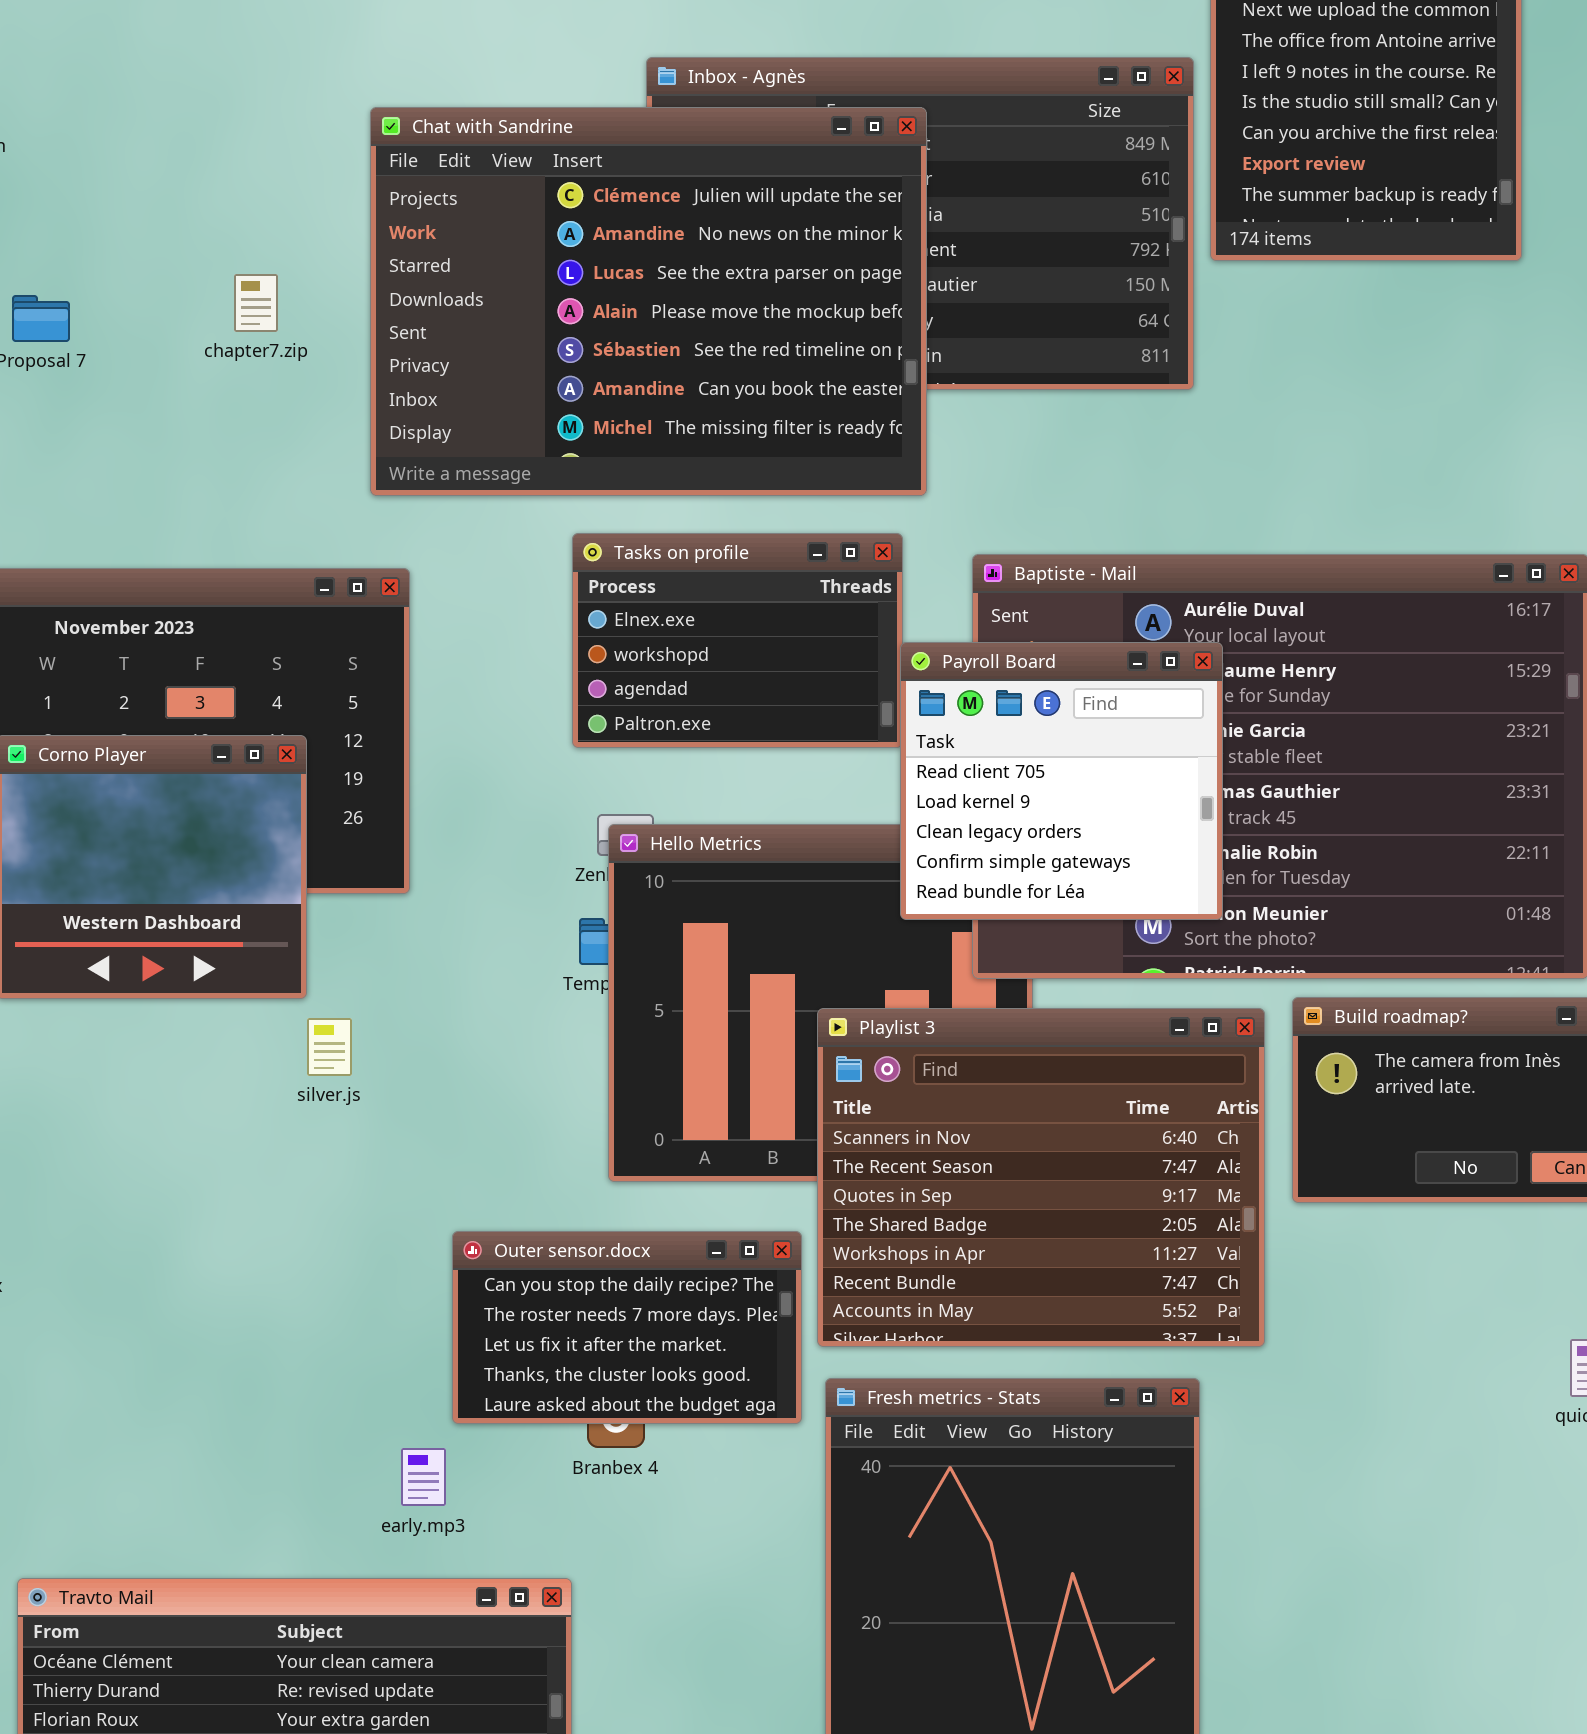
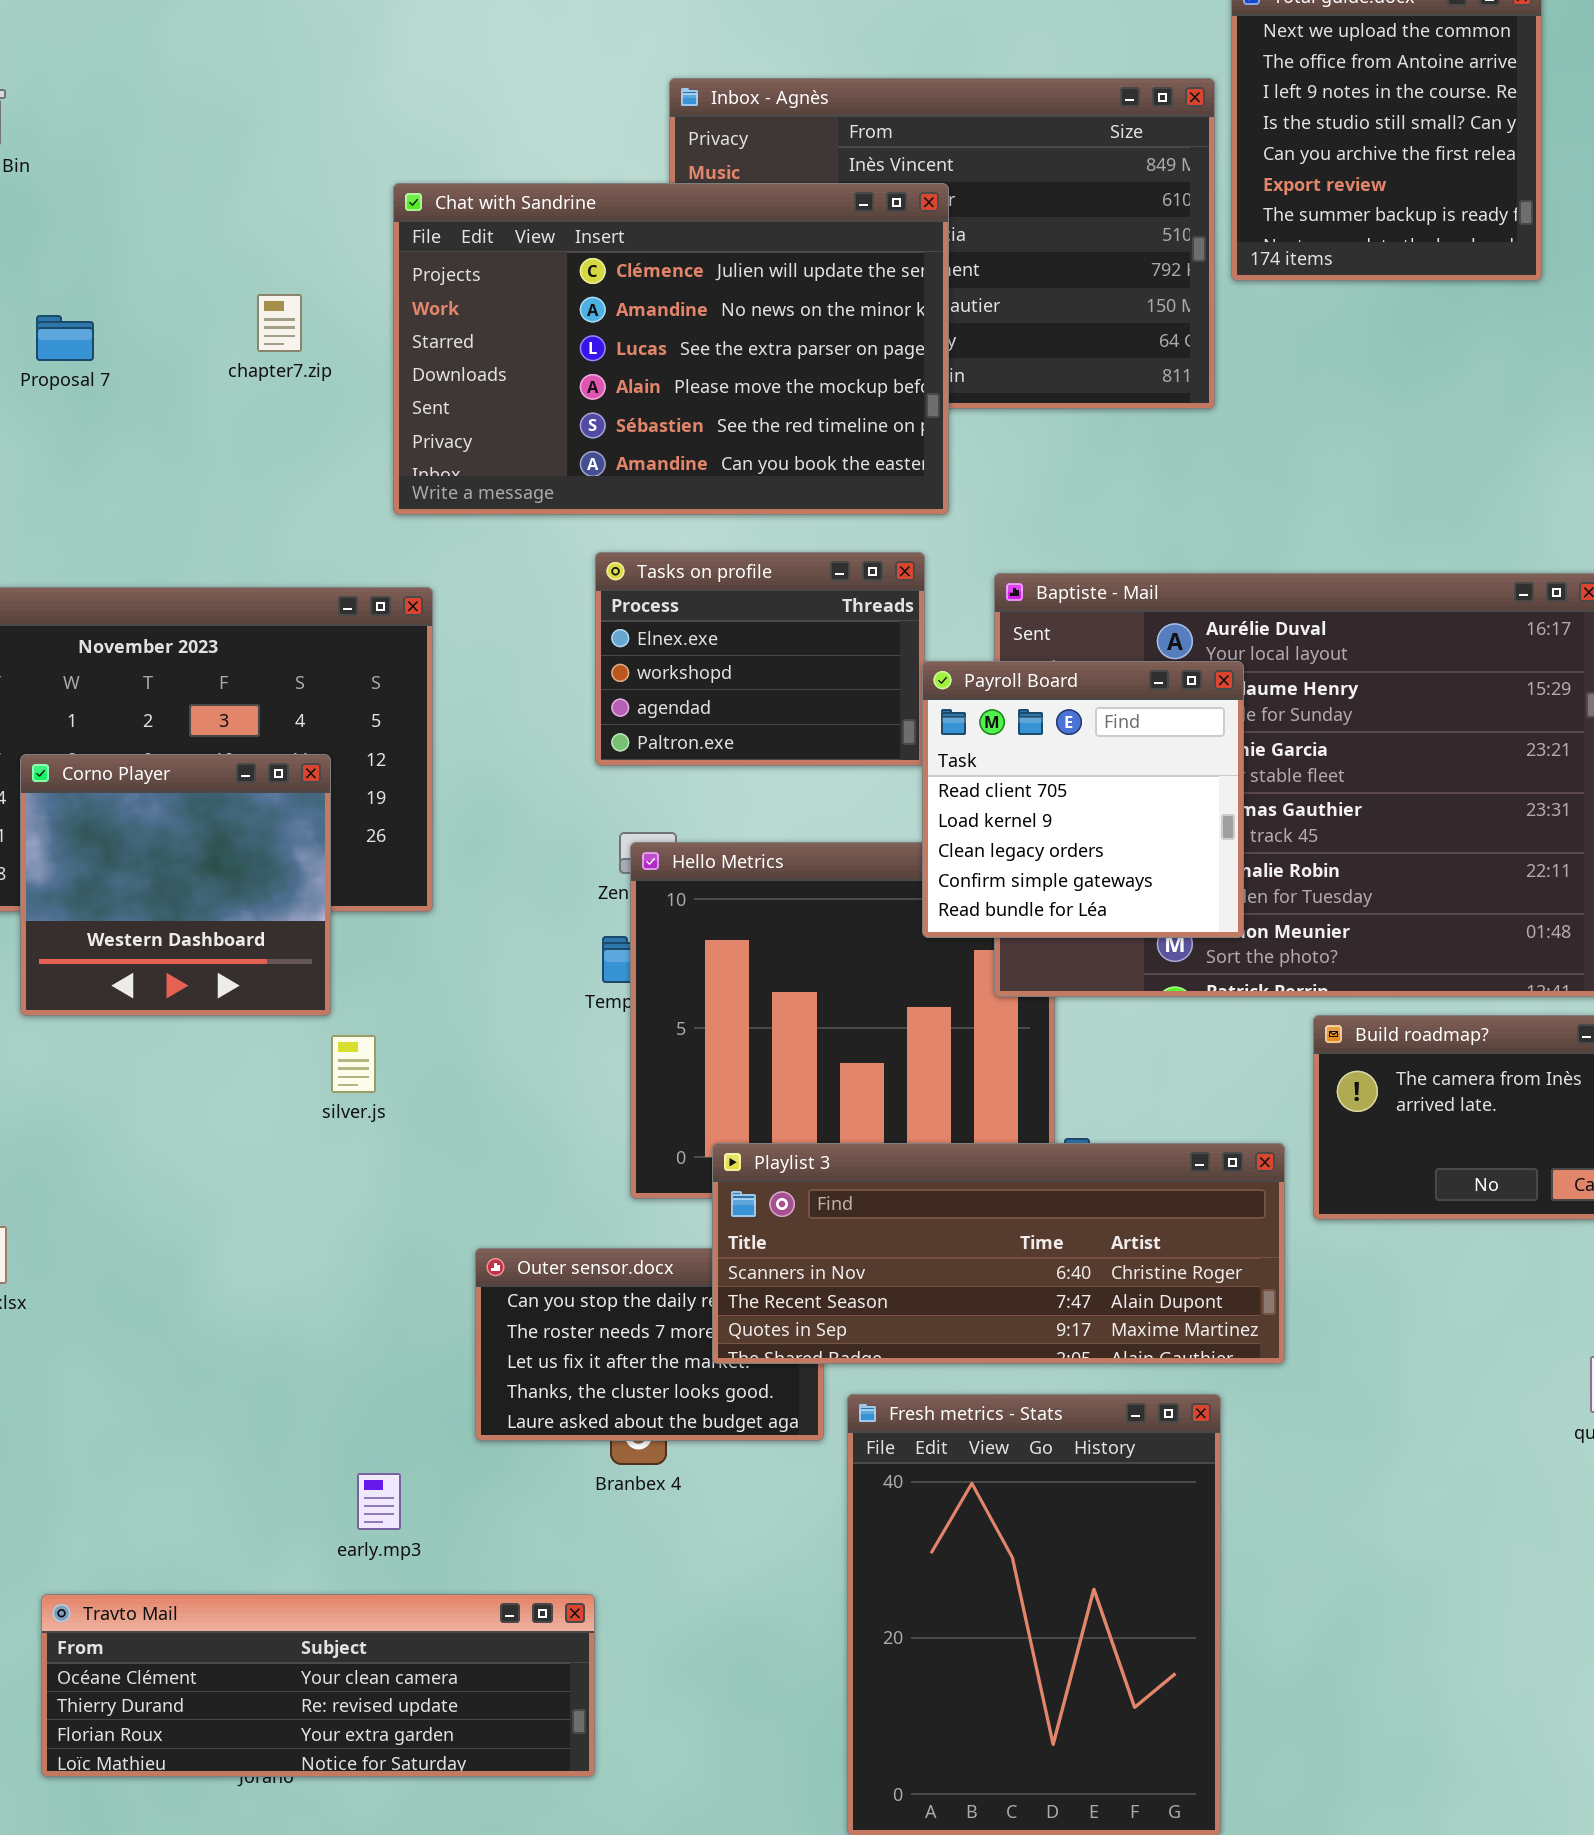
Chat with Sandrine: [370,107,927,496] -> [393,183,949,515], resized
Playlist 3: [817,1008,1265,1347] -> [712,1143,1285,1364], resized
early.mp3: [401,1448,446,1506] -> [357,1473,401,1530], moved

